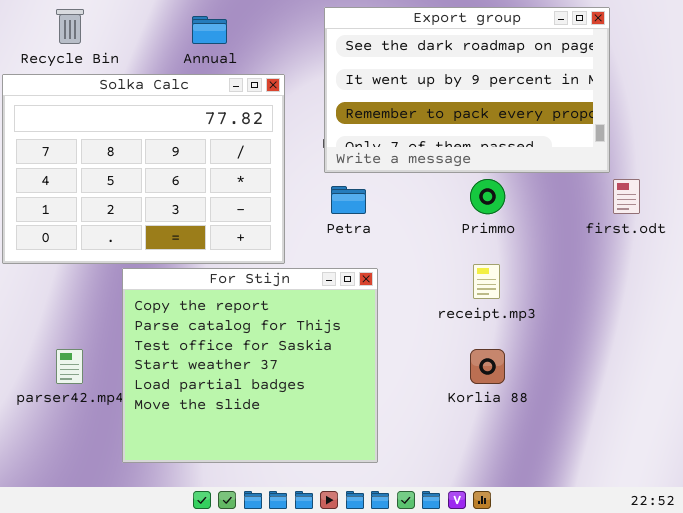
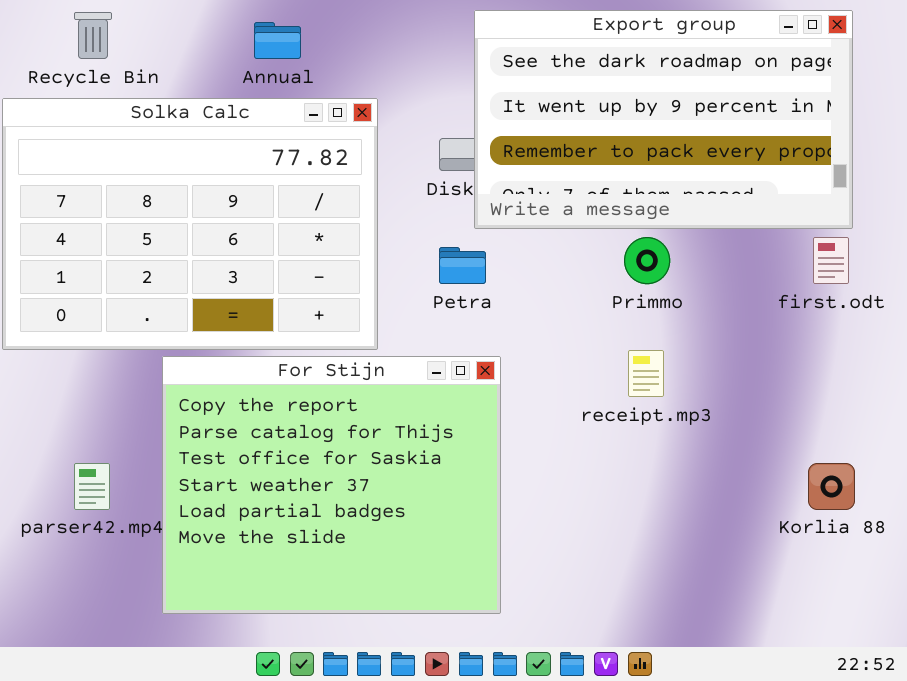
Export group: [324,7,610,173] -> [474,10,853,229], moved
Korlia 88: [470,349,505,384] -> [808,463,855,510], moved

